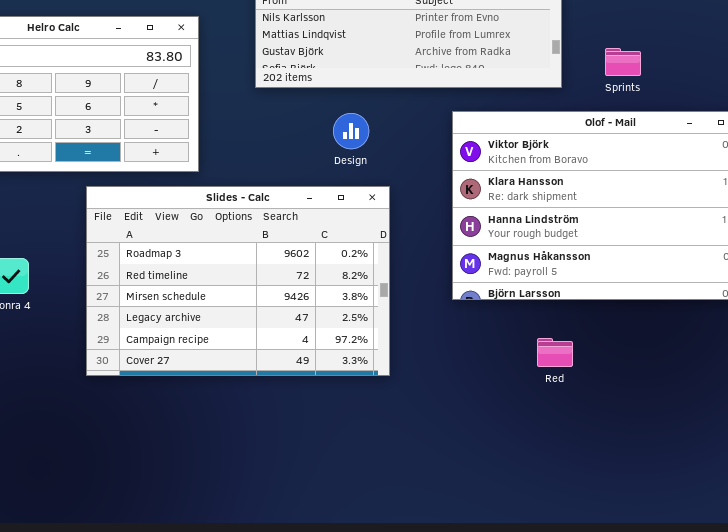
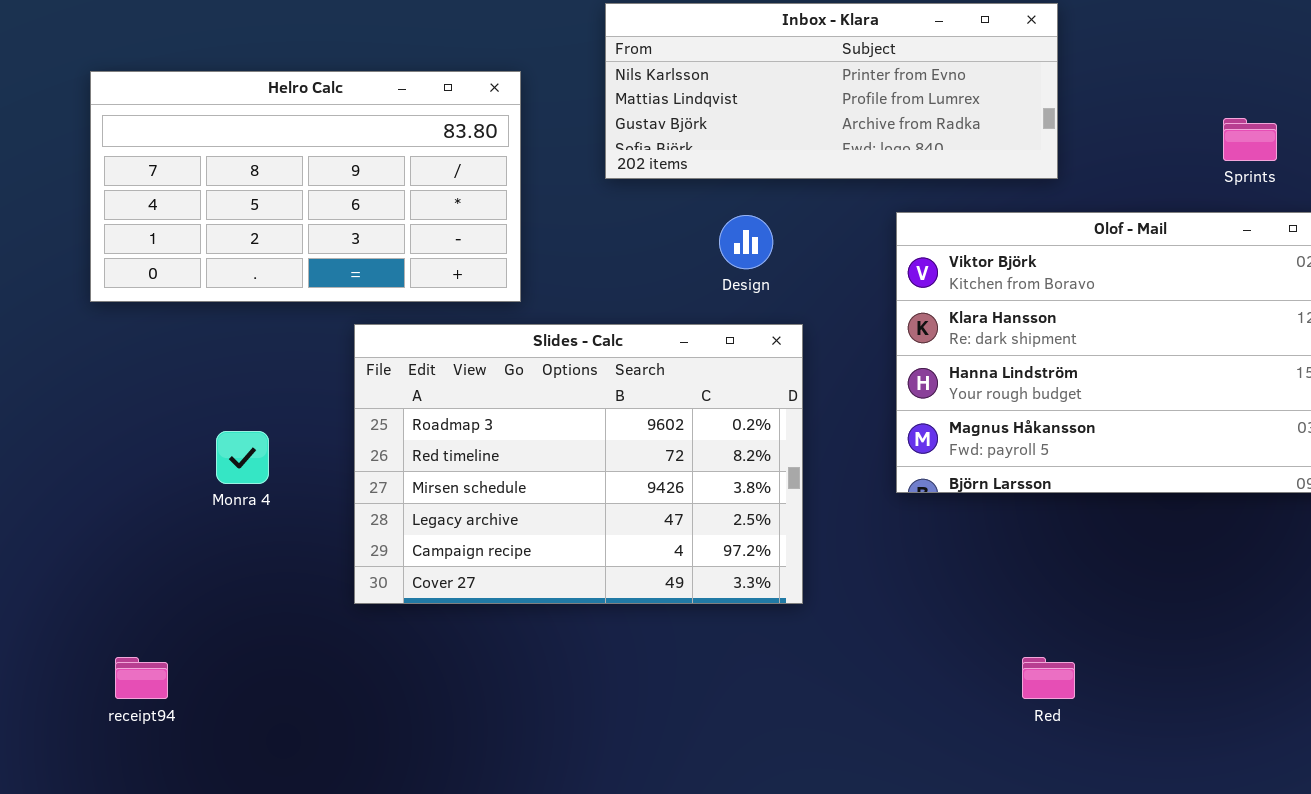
Sprints: [605,48,641,76] -> [1223,118,1277,161], moved
Red: [537,338,573,367] -> [1022,657,1075,699], moved

